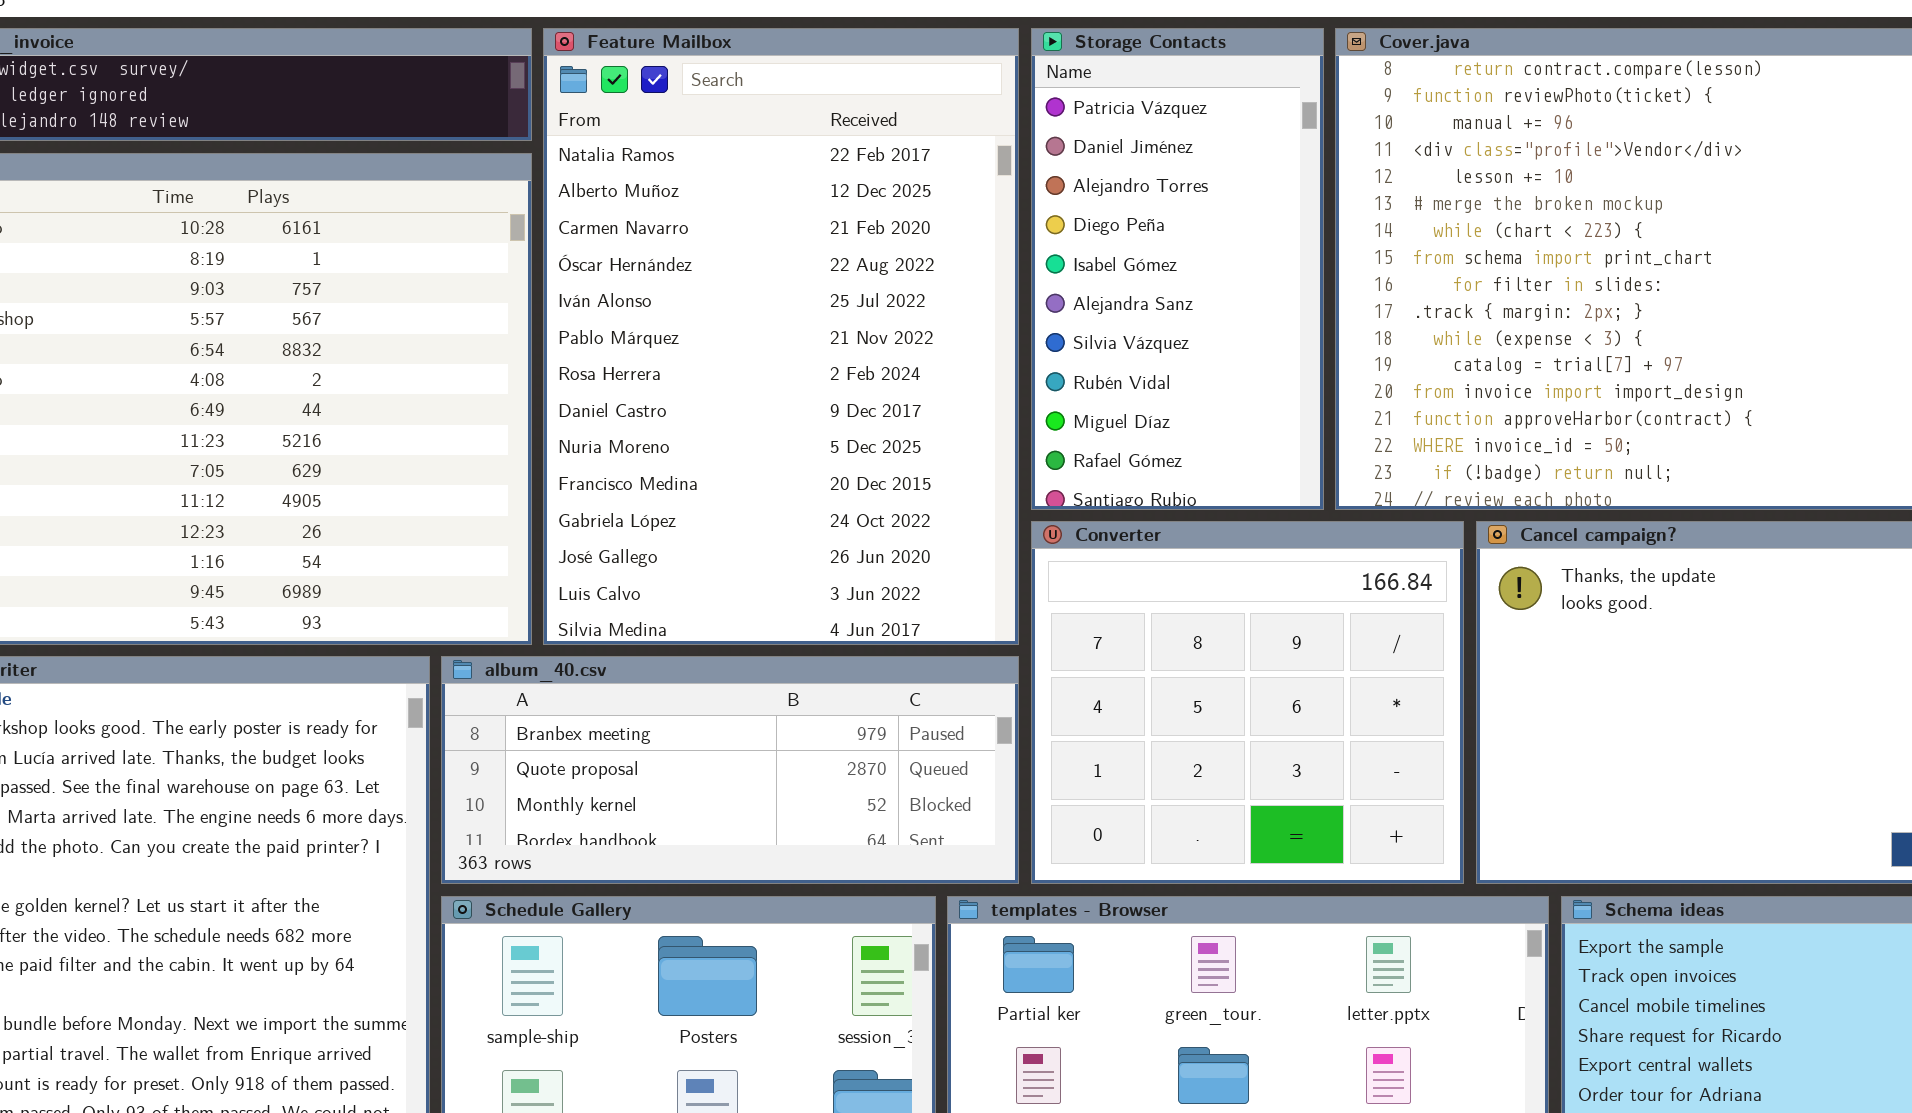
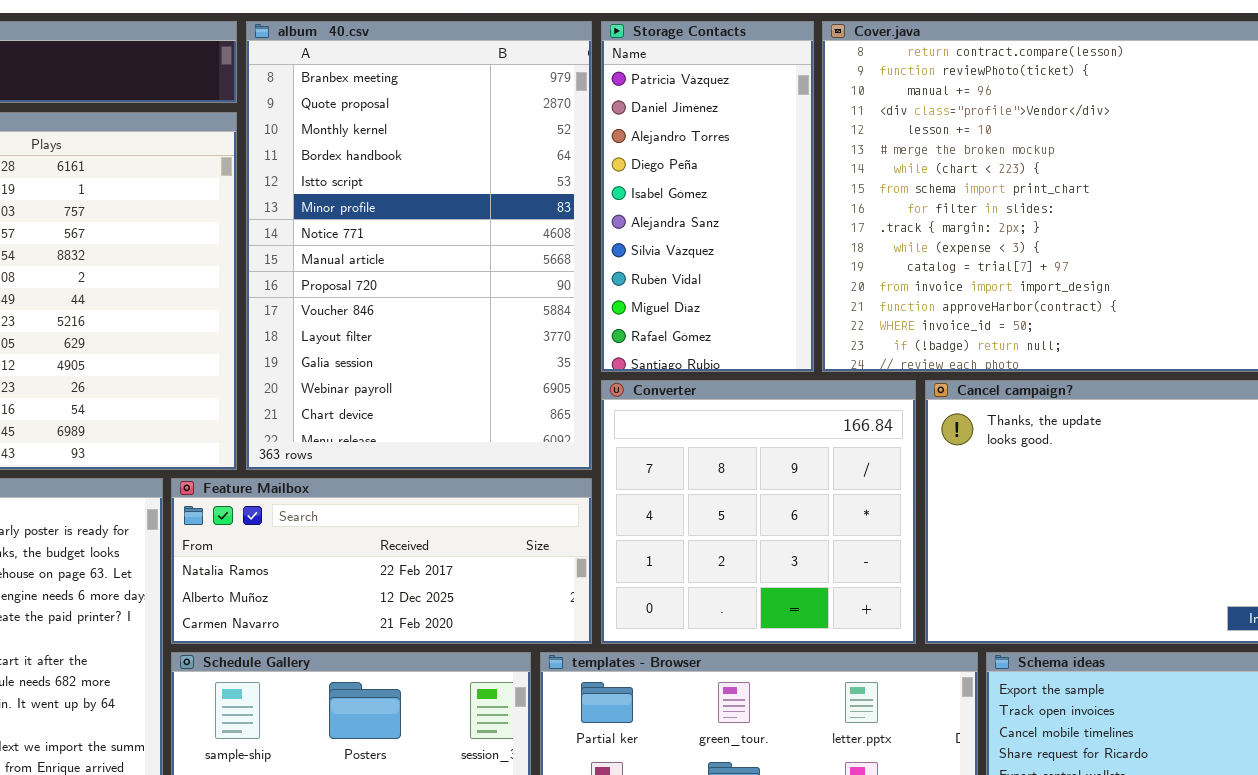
Feature Mailbox: [543,28,1019,645] -> [171,478,592,644], moved, resized
album_40.csv: [441,656,1019,884] -> [246,21,592,470], moved, resized

